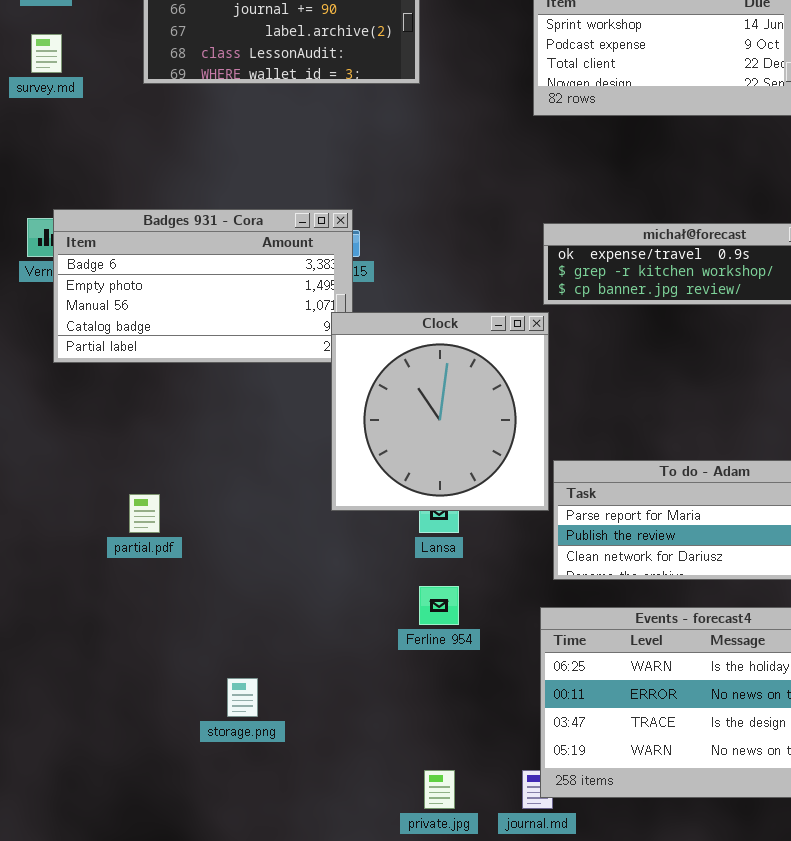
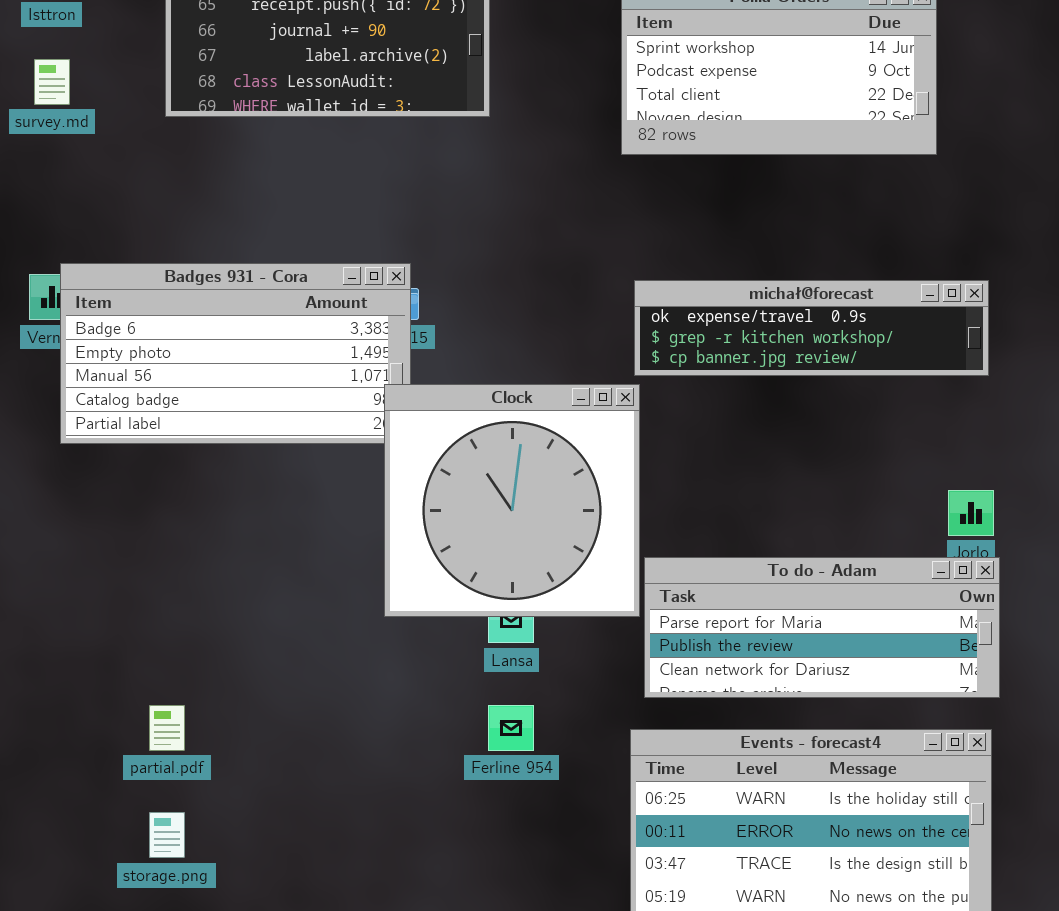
partial.pdf: [129,494,160,533] -> [149,705,185,751], moved
storage.png: [227,678,258,717] -> [149,812,185,858], moved

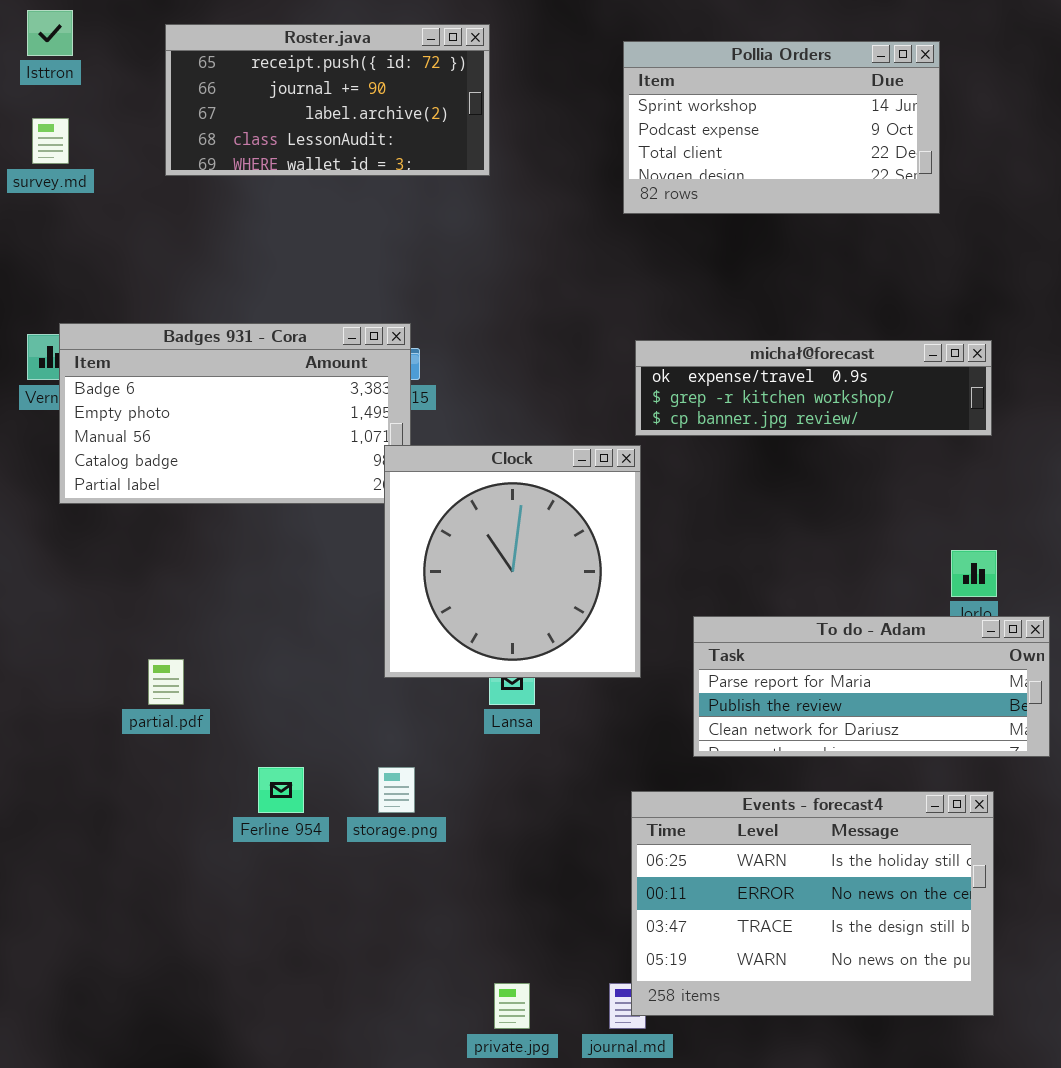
To do - Adam: [644,557,1000,698] -> [693,616,1050,757], moved
partial.pdf: [149,705,185,751] -> [148,659,184,705], moved
Ferline 954: [488,705,534,751] -> [258,767,304,813], moved
storage.png: [149,812,185,858] -> [378,767,415,813], moved

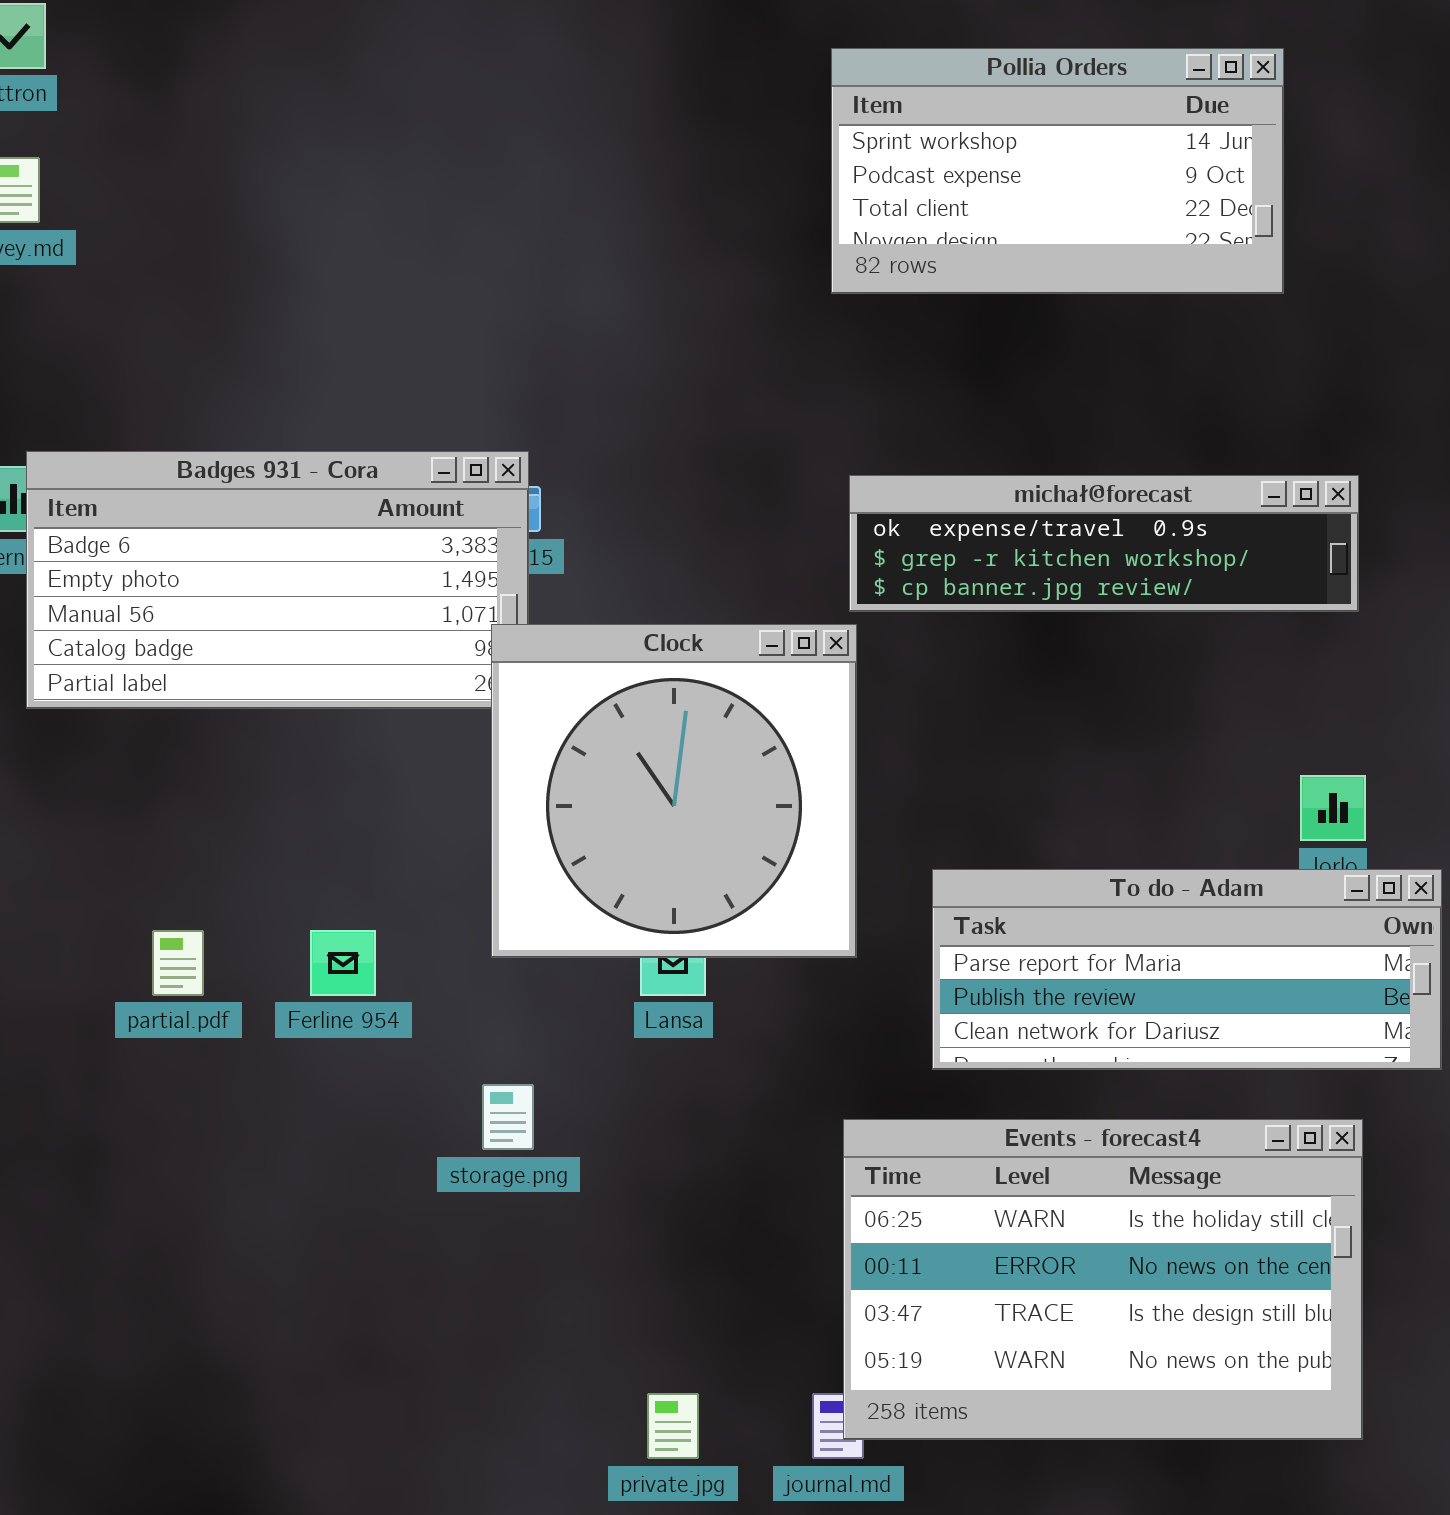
Roster.java: [165,24,490,176] -> none, closed
Ferline 954: [258,767,304,813] -> [310,930,376,996], moved

